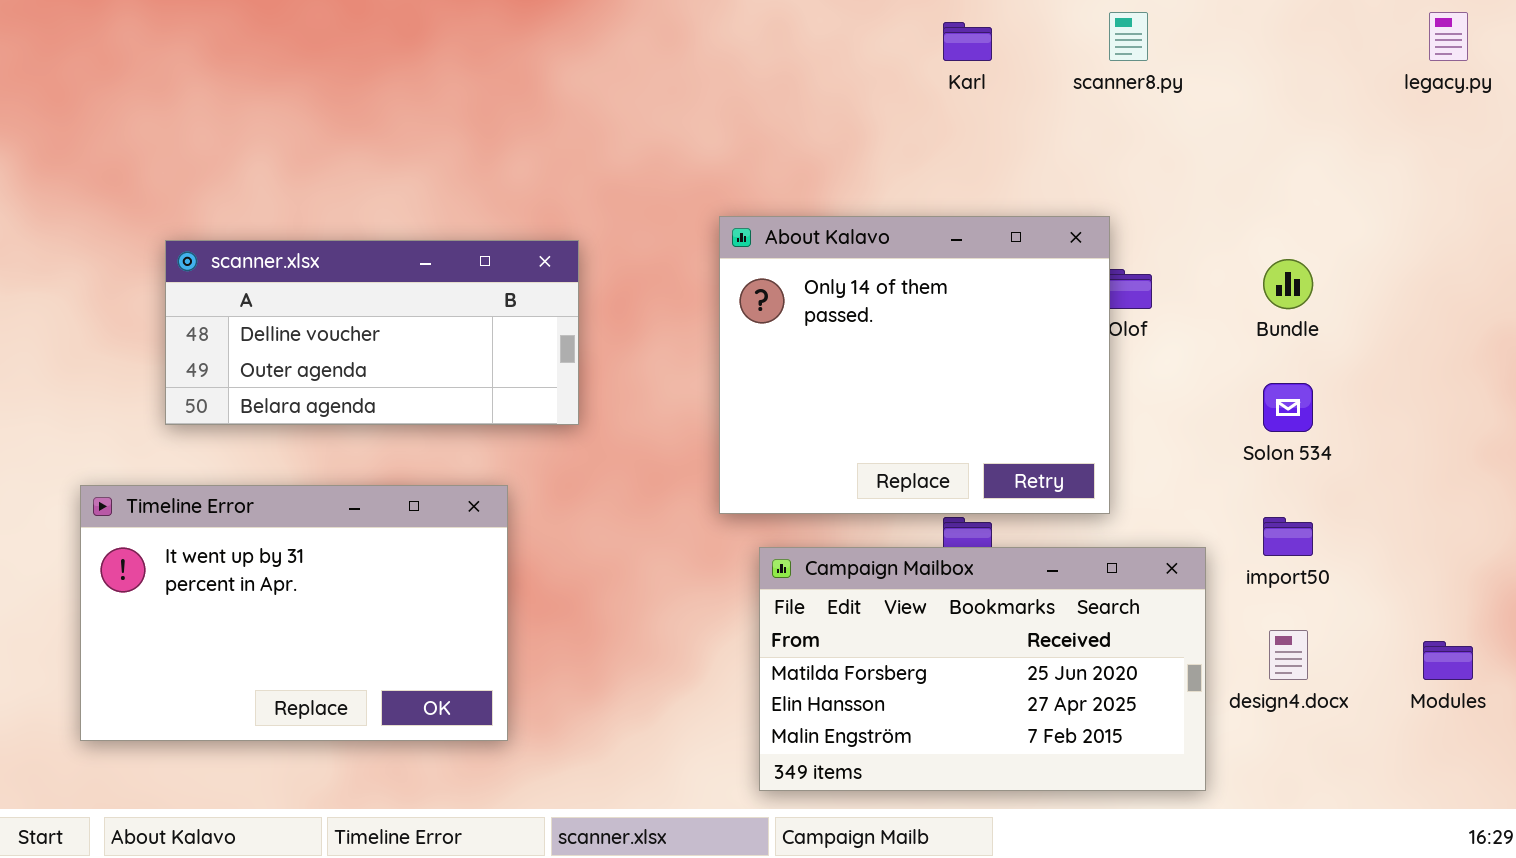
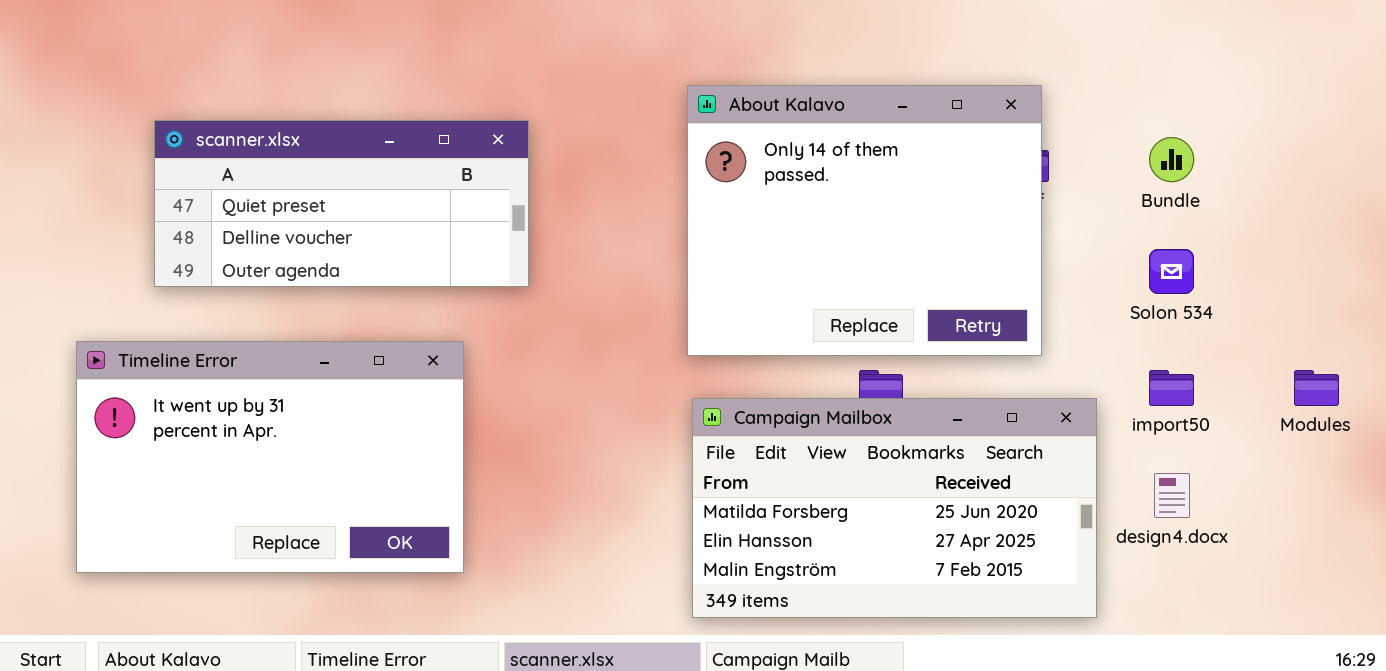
About Kalavo: [719,216,1110,514] -> [687,85,1042,356], moved
scanner.xlsx: [165,240,579,425] -> [154,120,529,287], scrolled up 1 row
Modules: [1423,641,1473,680] -> [1294,370,1339,406], moved

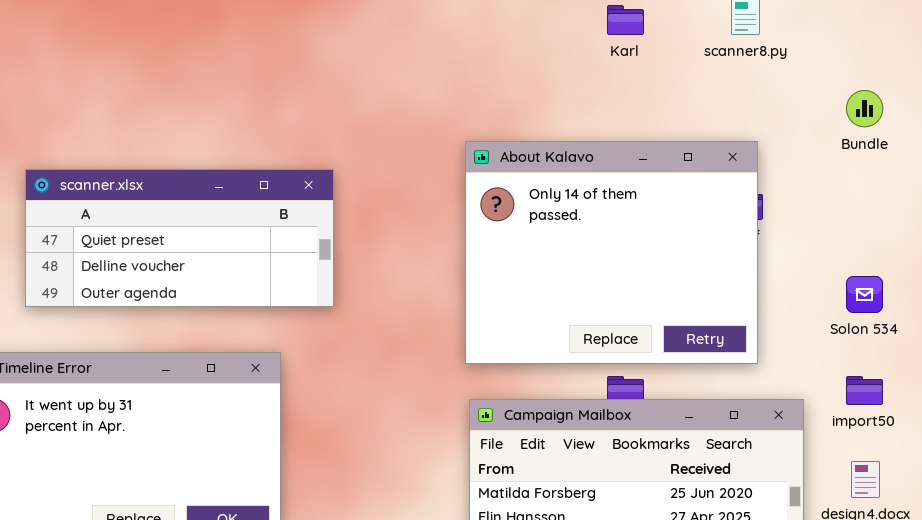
Bundle: [1149,137,1194,182] -> [846,90,883,127], moved

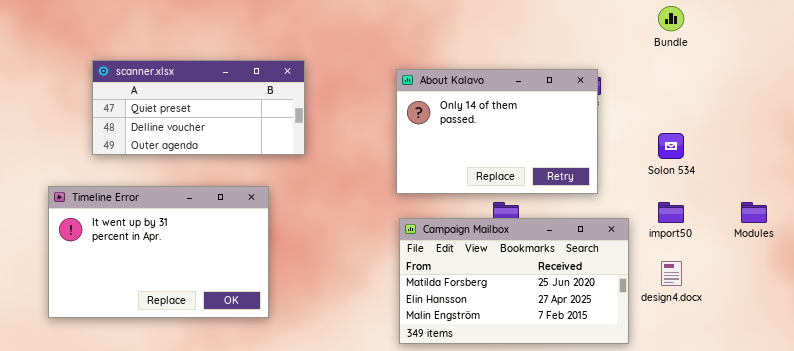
About Kalavo: [465,141,758,364] -> [396,69,598,194], resized

